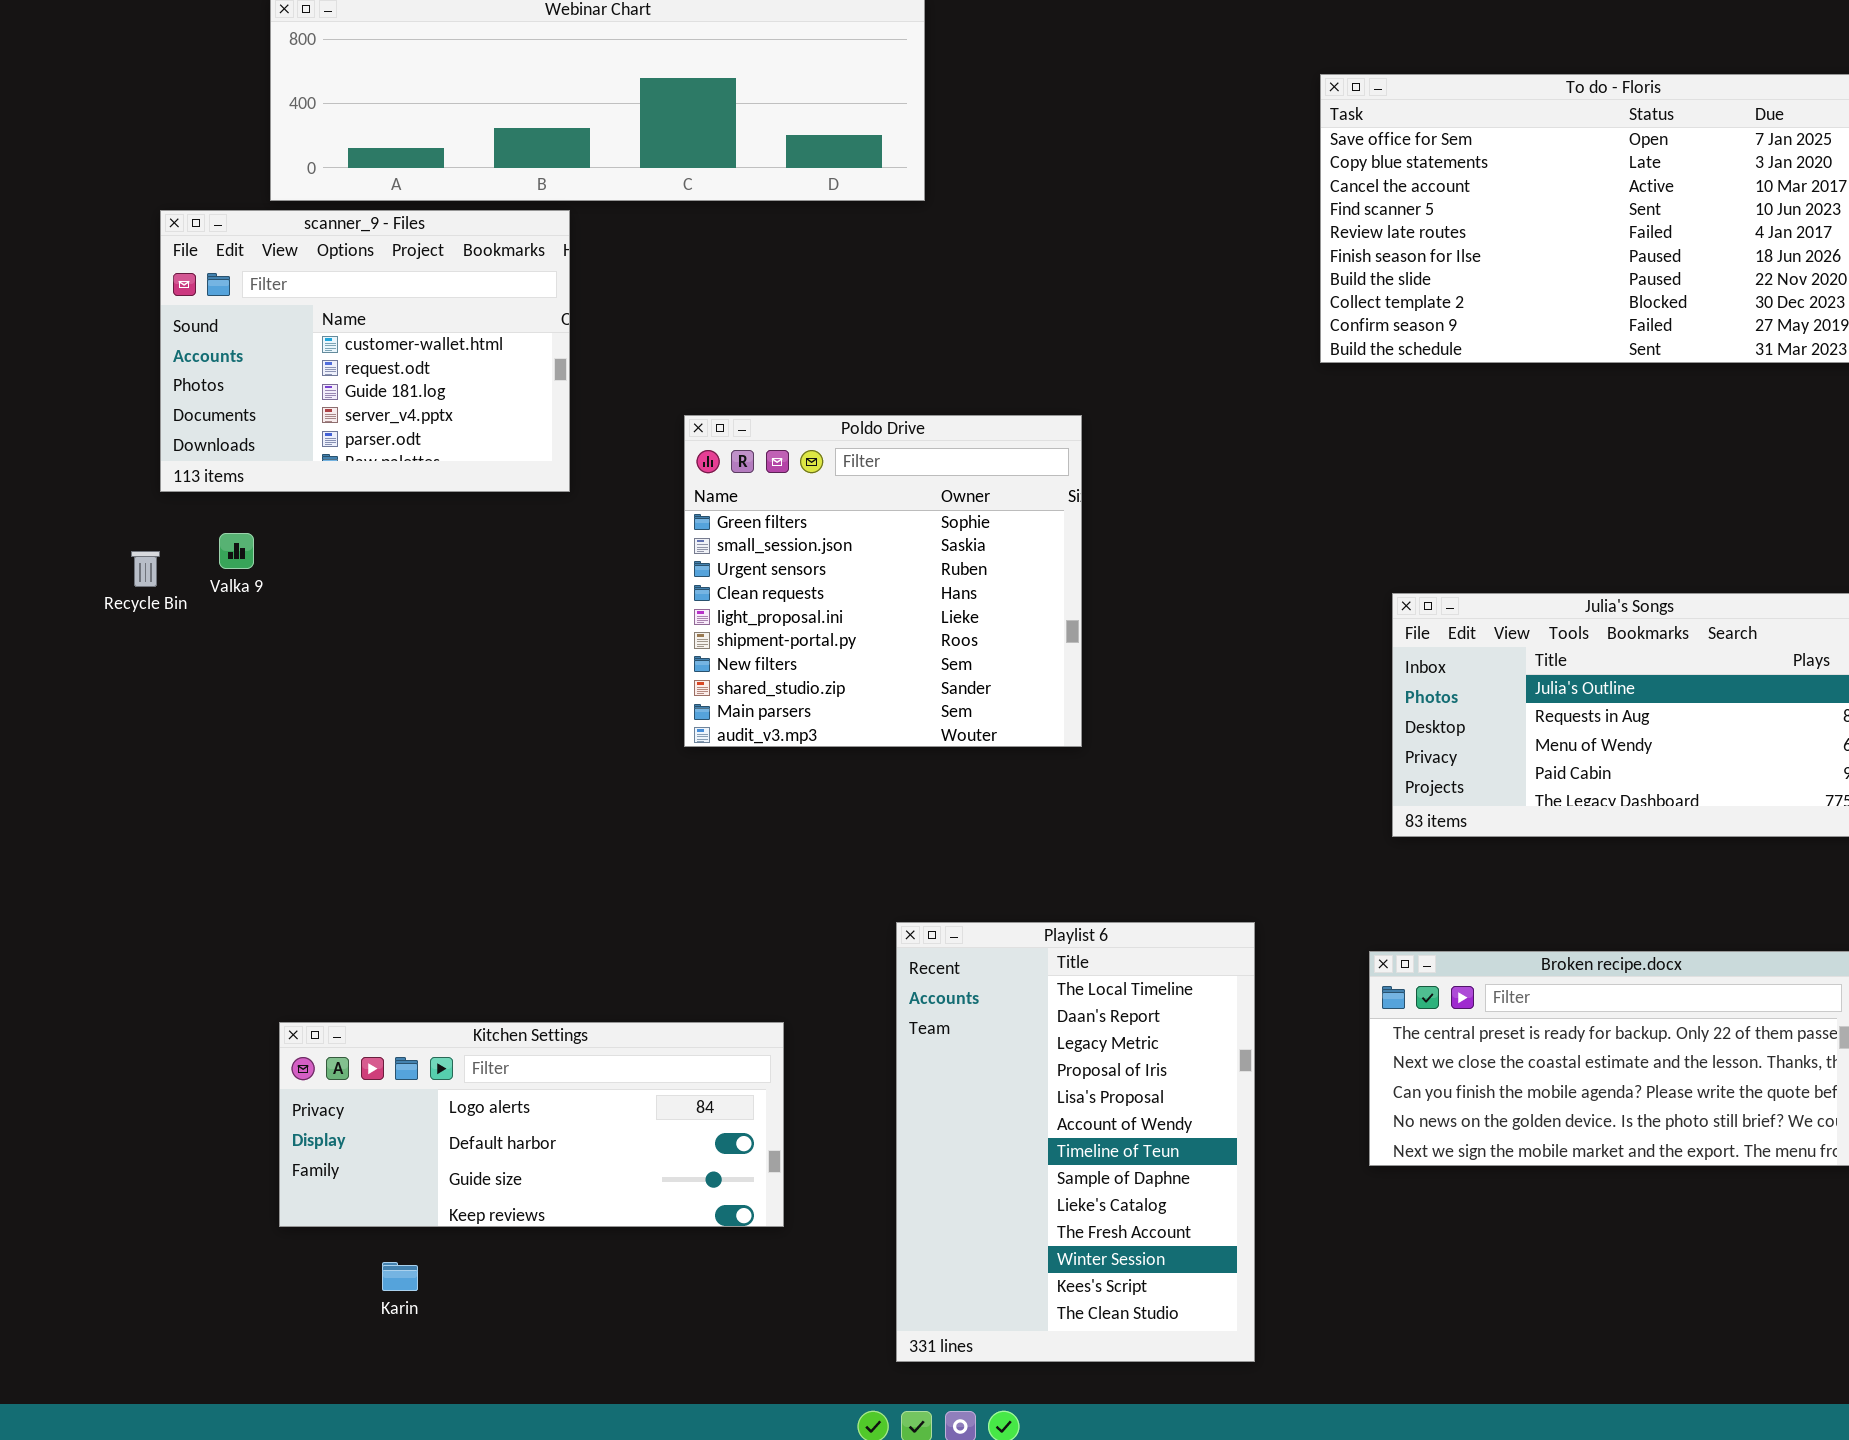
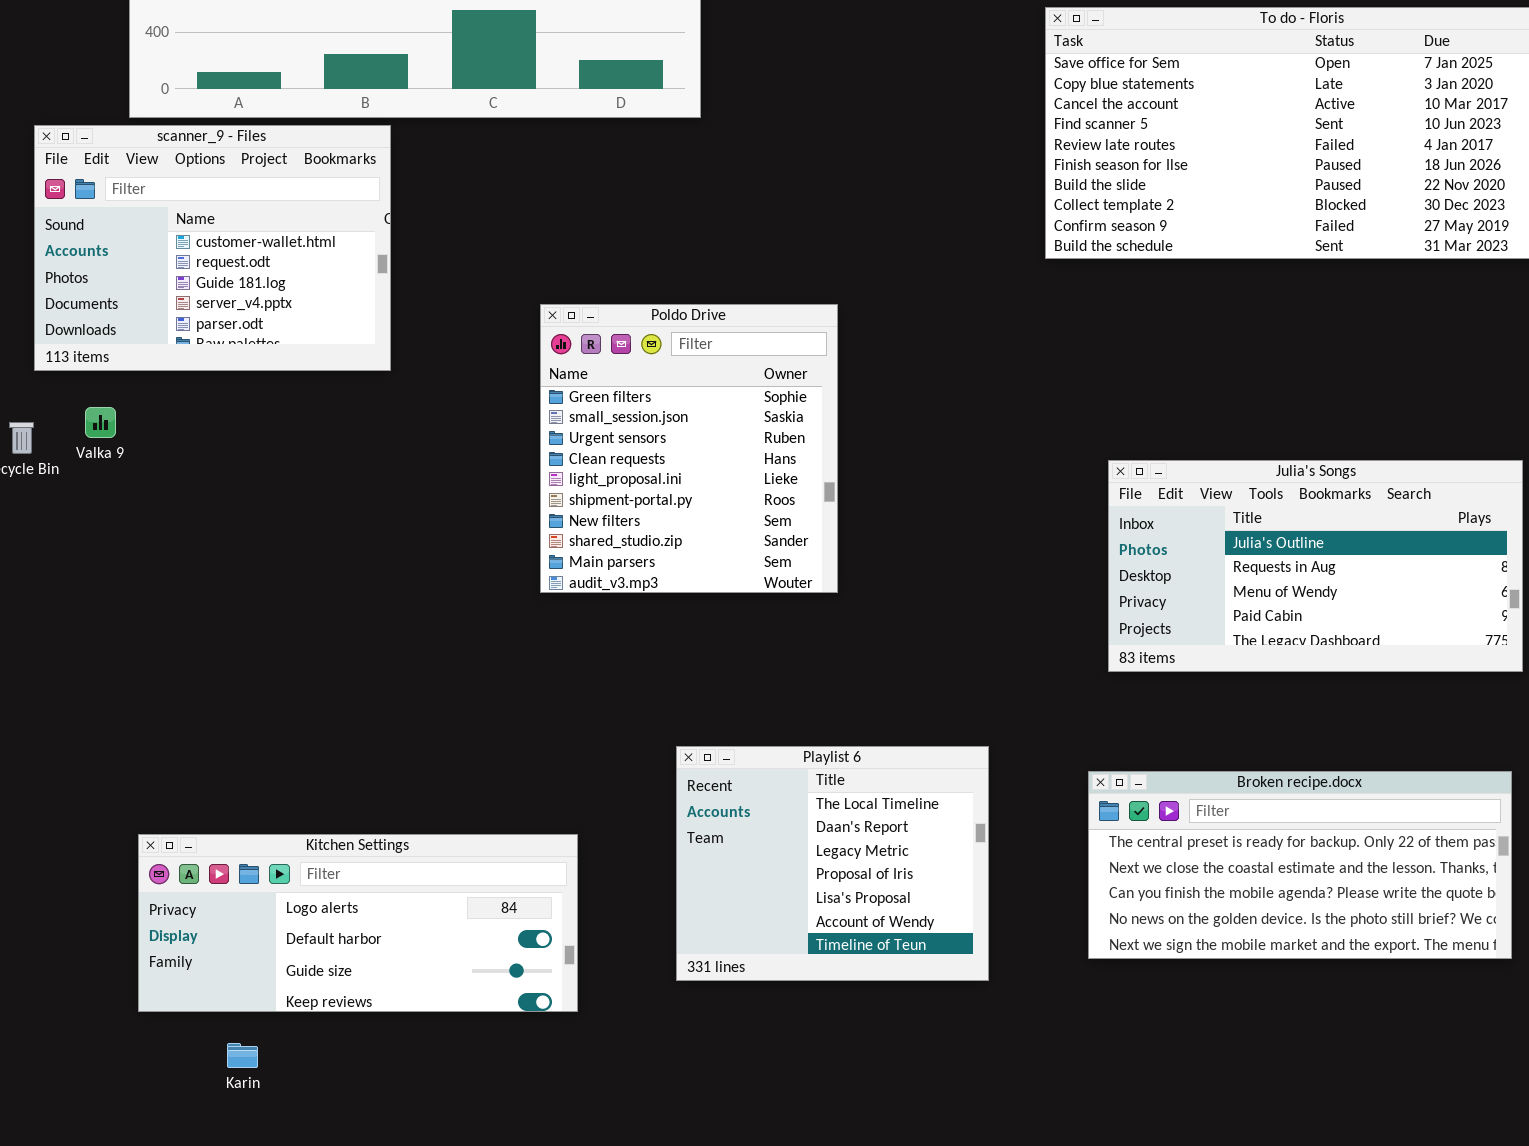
Poldo Drive: [684,415,1082,747] -> [540,304,838,593], resized
Playlist 6: [896,922,1255,1362] -> [676,746,989,981], resized

